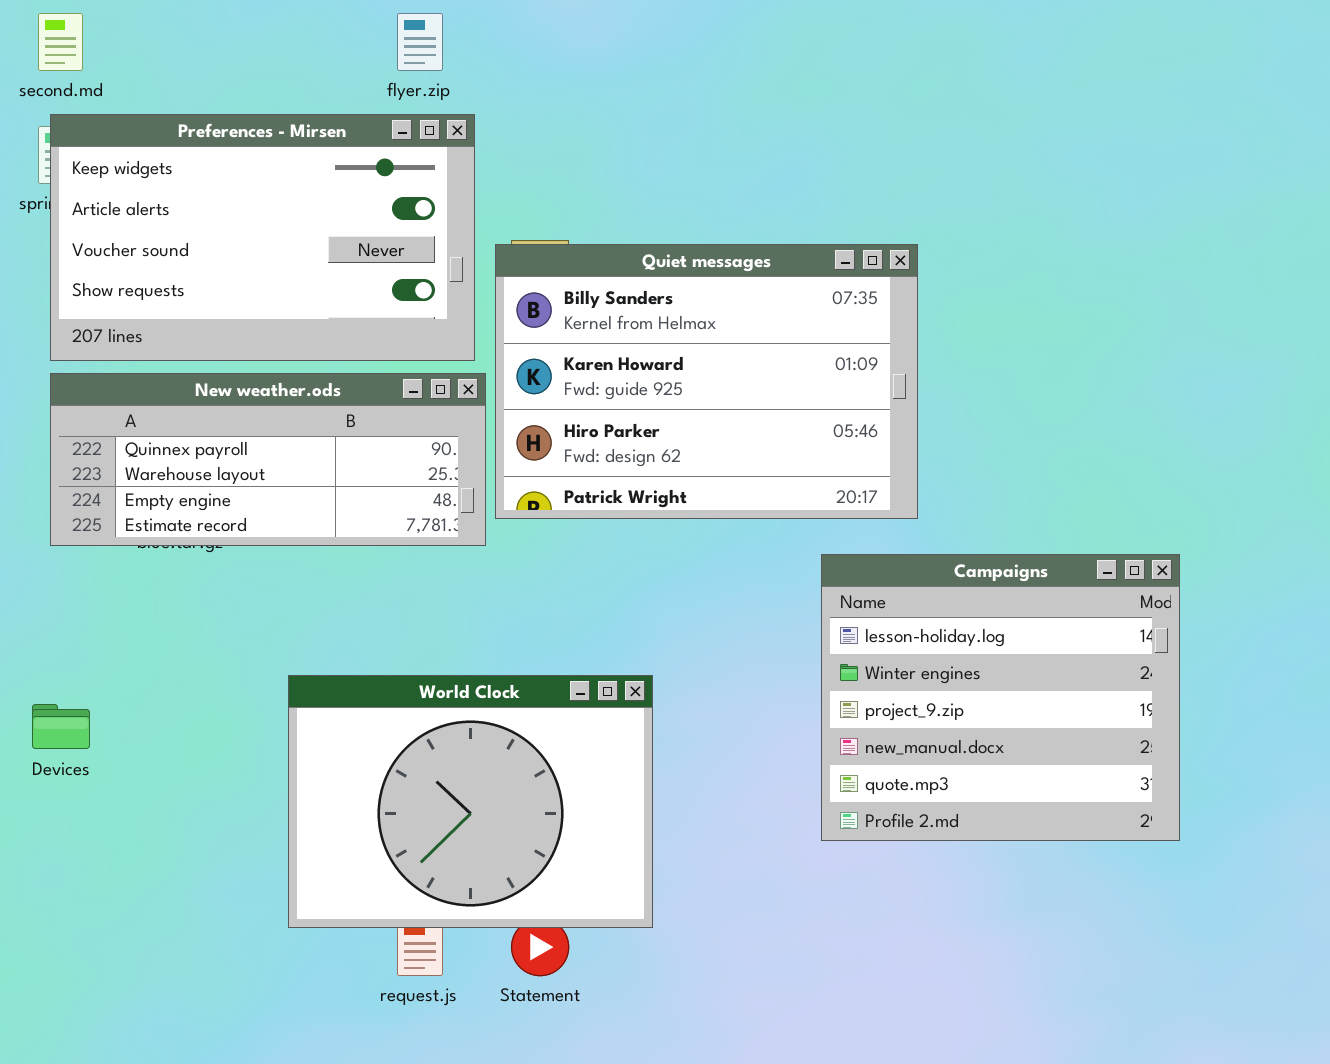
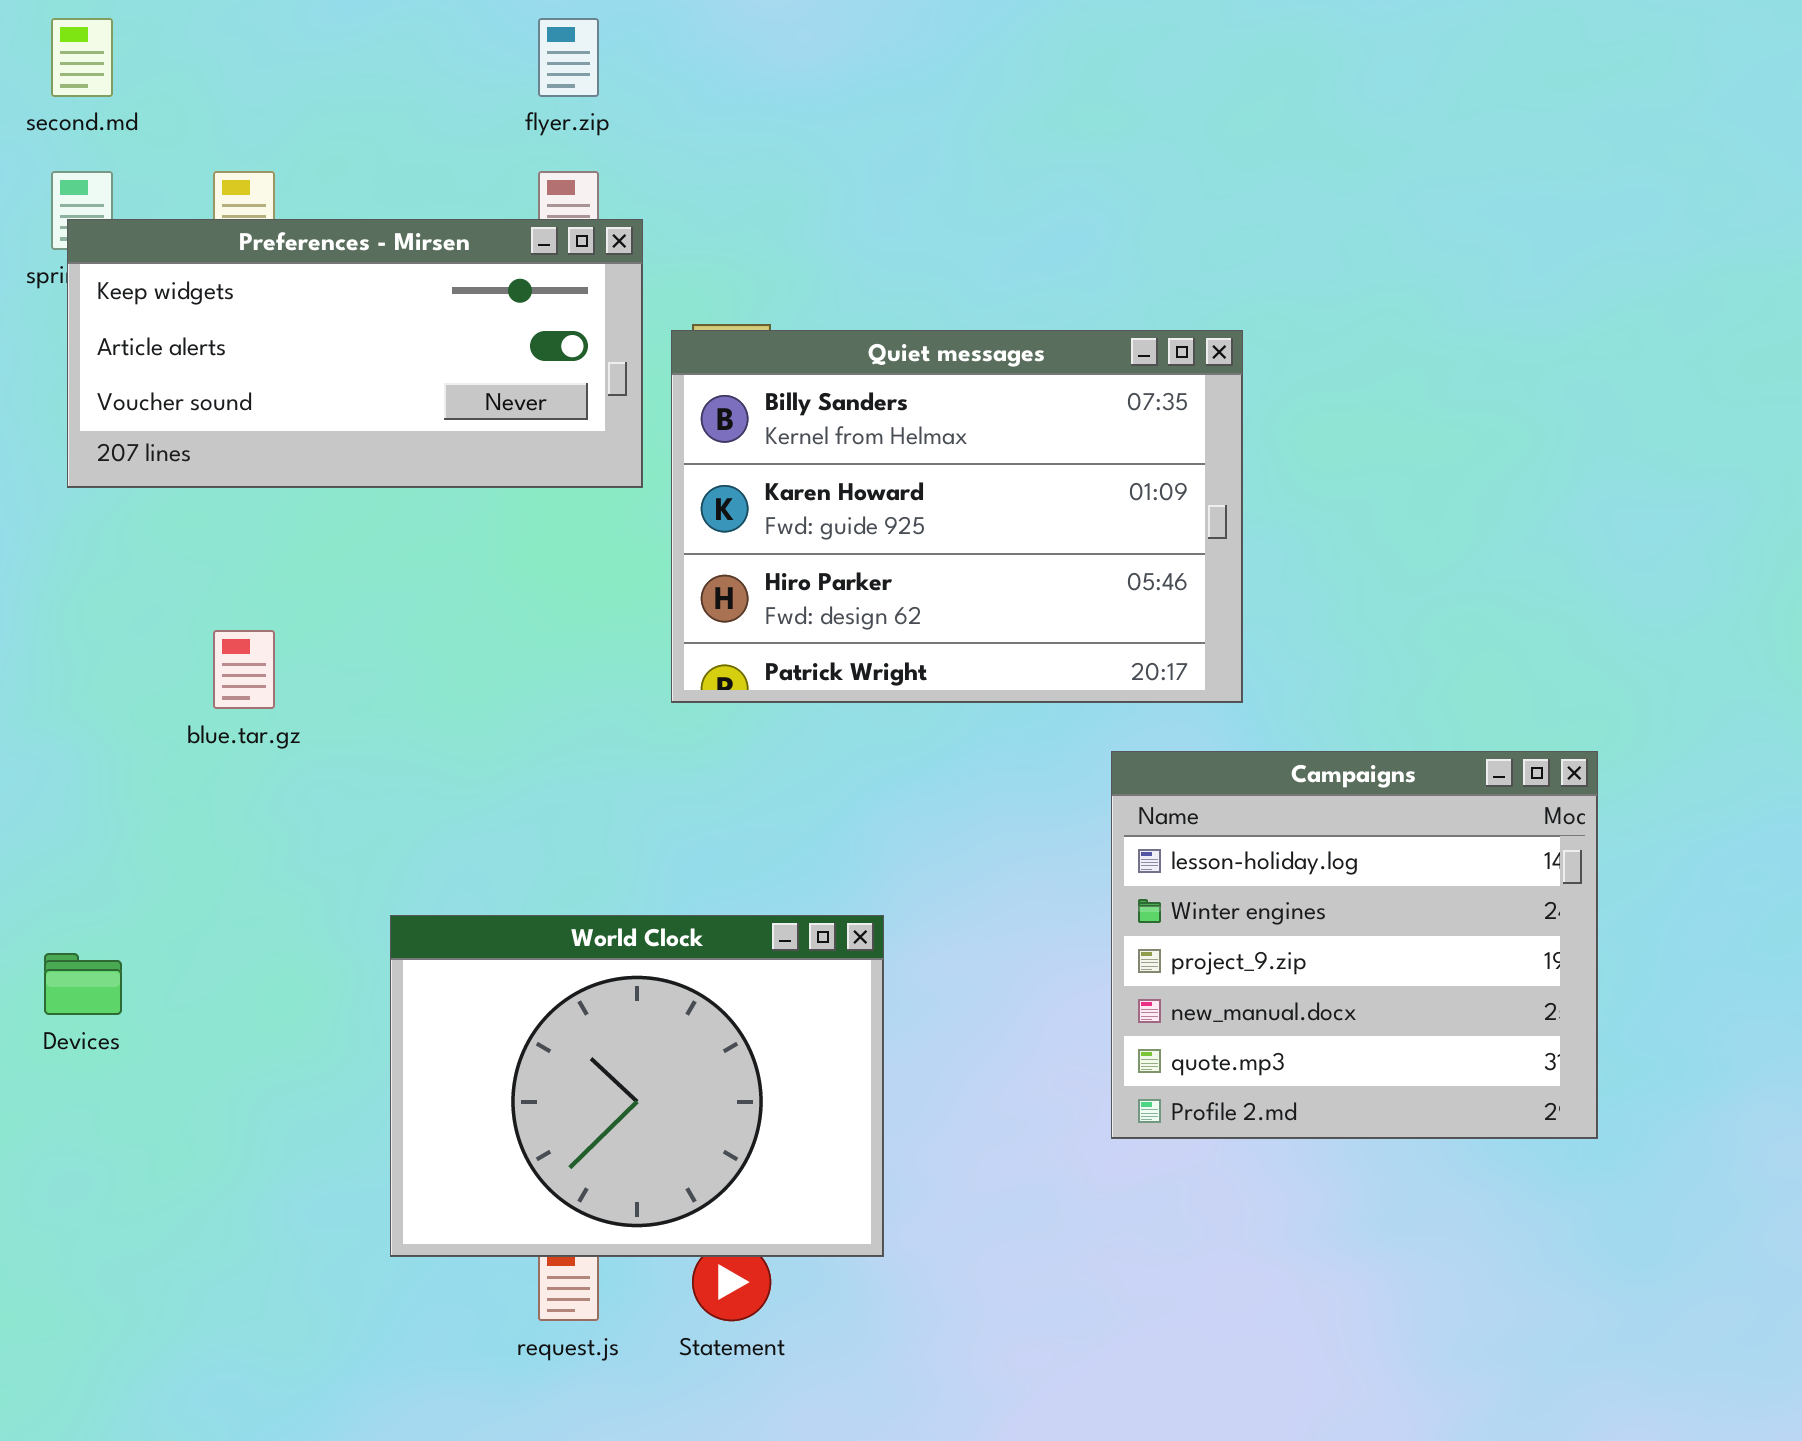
Preferences - Mirsen: [50,114,475,361] -> [67,219,643,488], resized
New weather.ods: [50,373,486,546] -> none, closed

